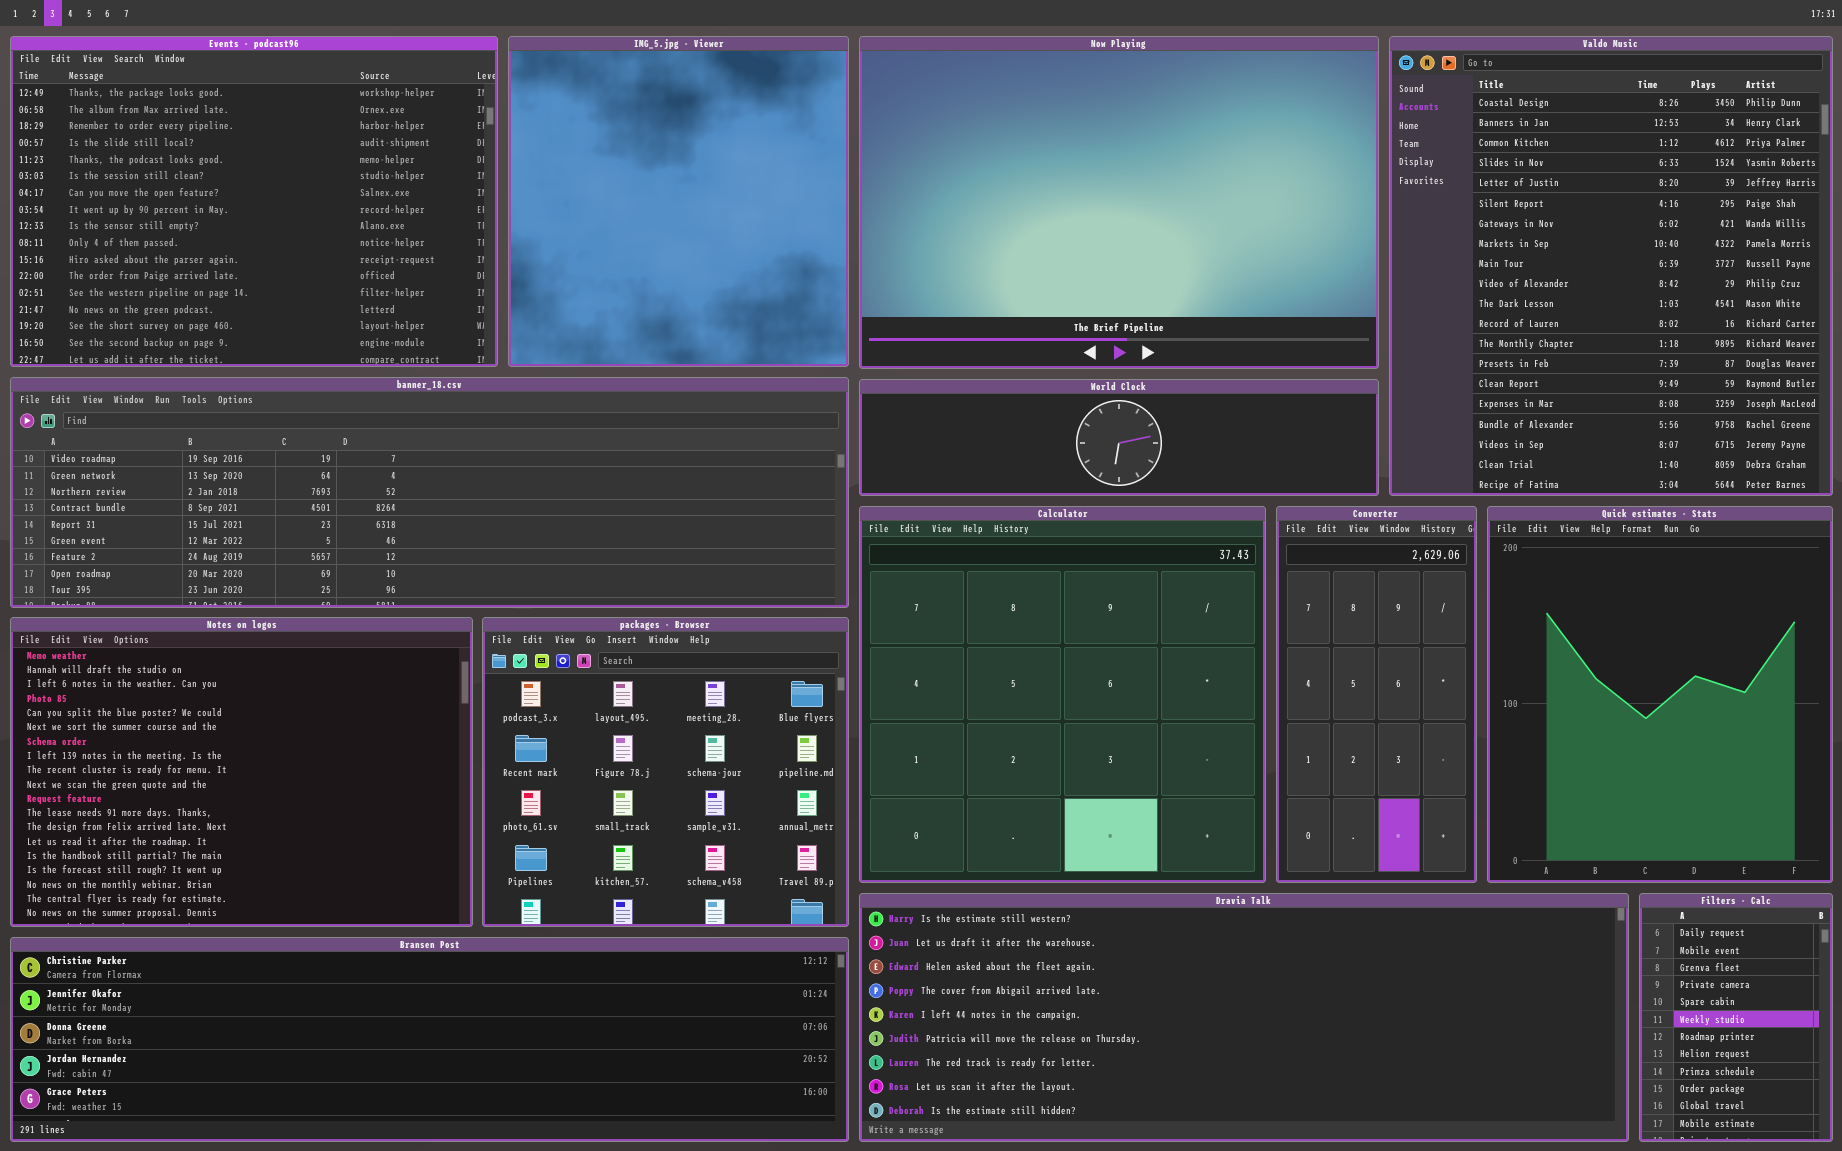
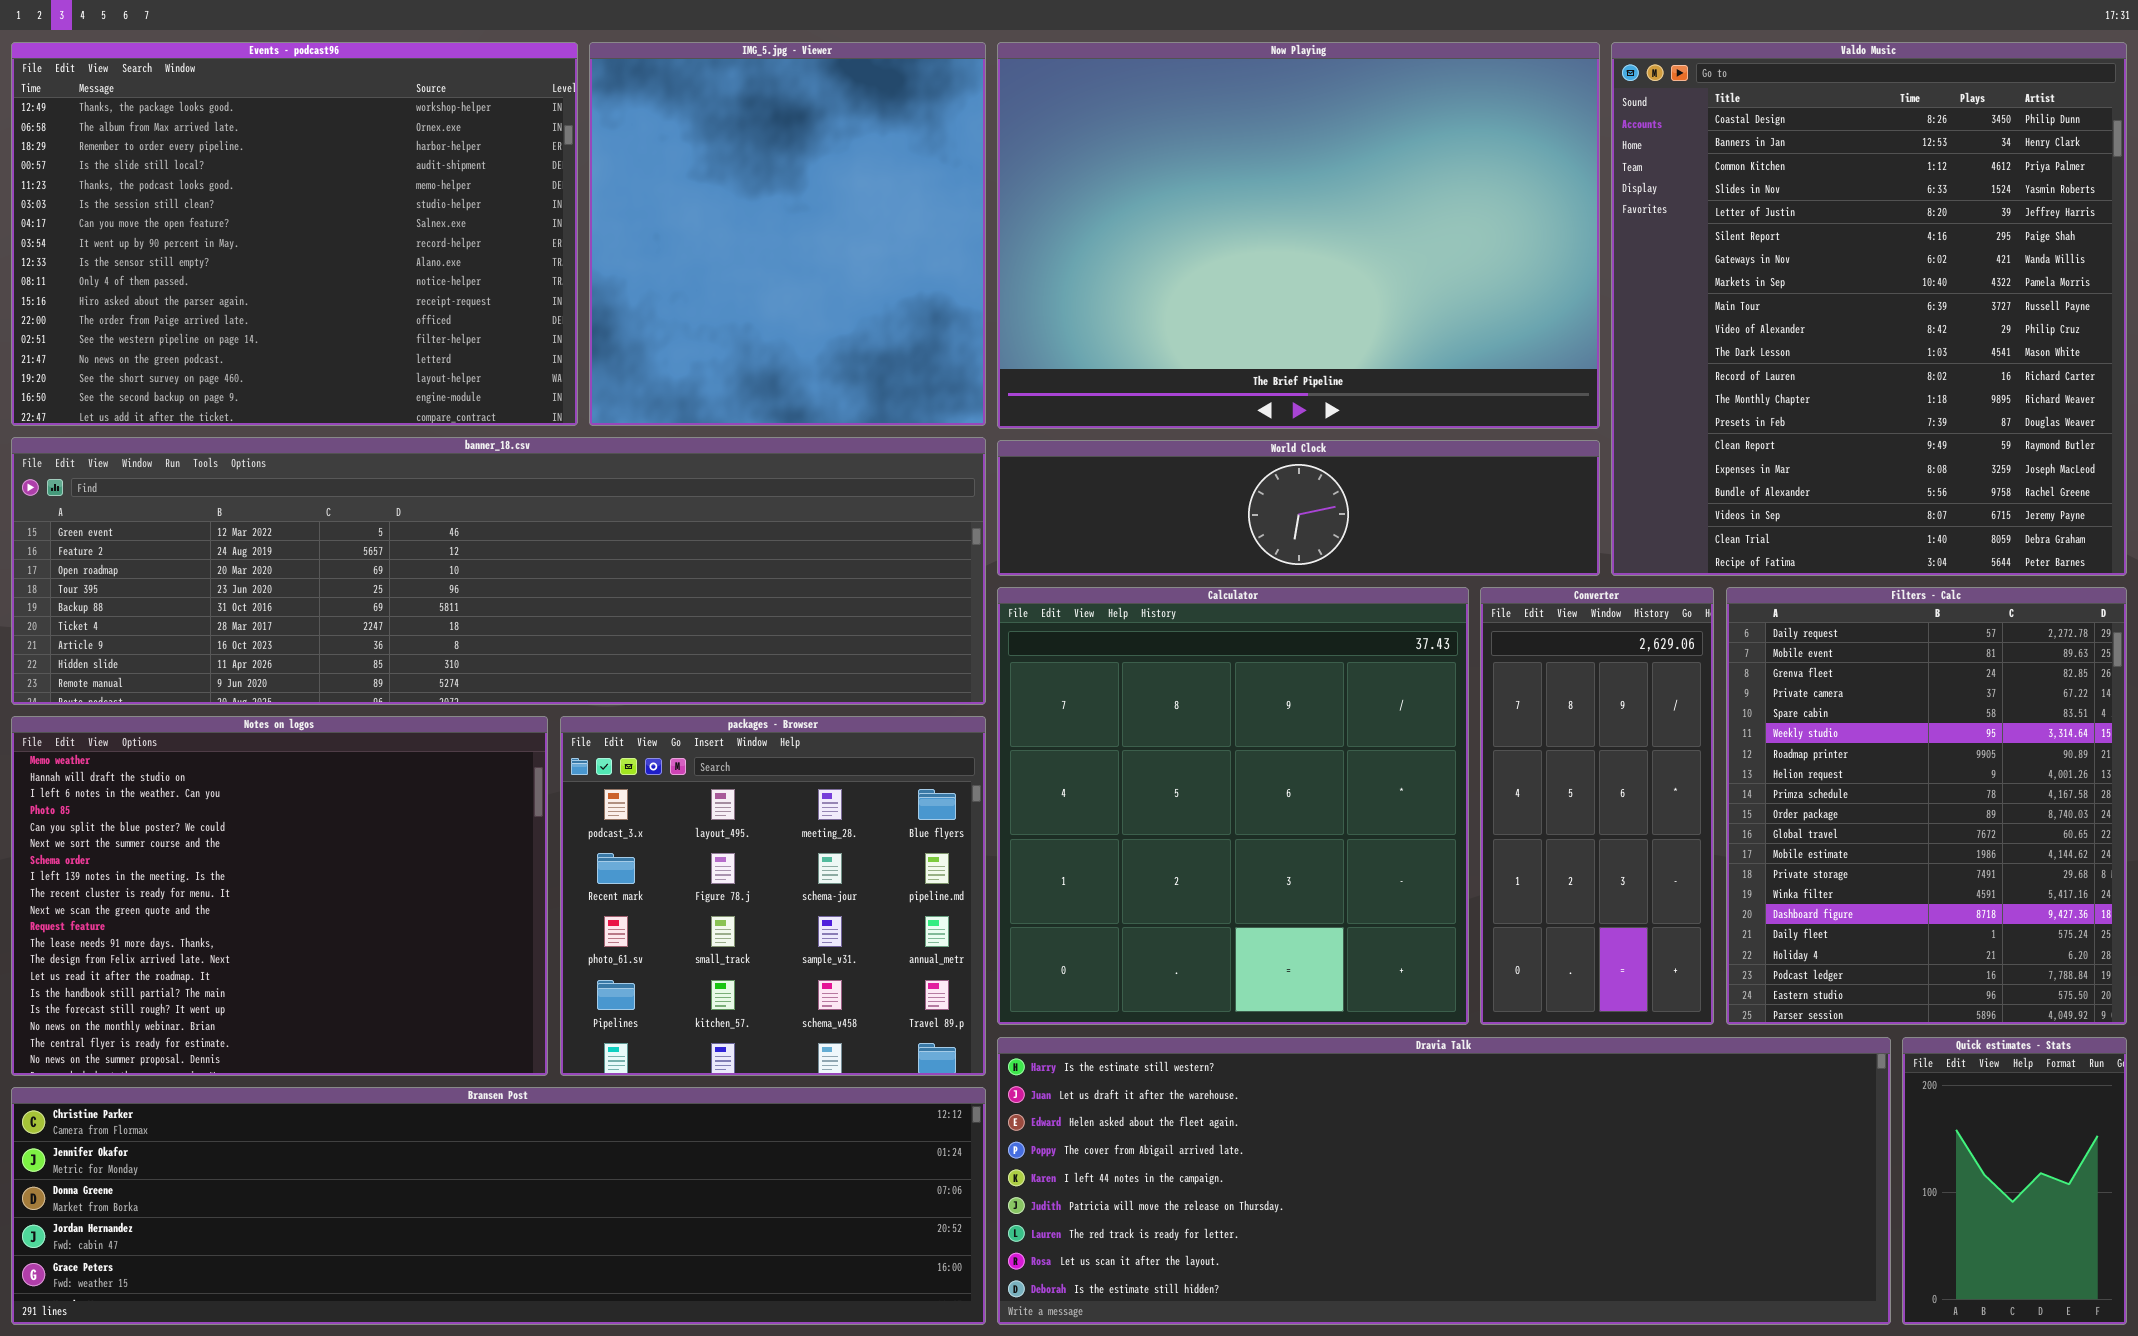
banner_18.csv: [10,377,849,608] -> [11,437,986,705], scrolled down 5 rows
Quick estimates - Stats: [1487,506,1833,883] -> [1902,1037,2127,1325], moved, resized
Filters - Calc: [1639,893,1833,1142] -> [1726,587,2127,1025], moved, resized

